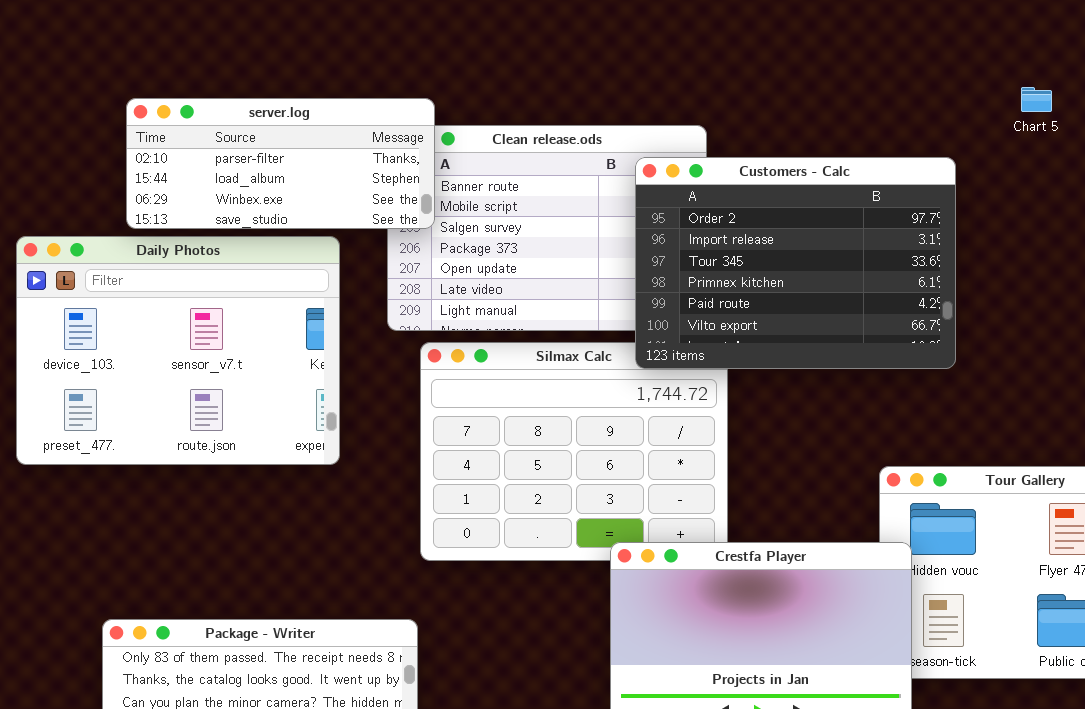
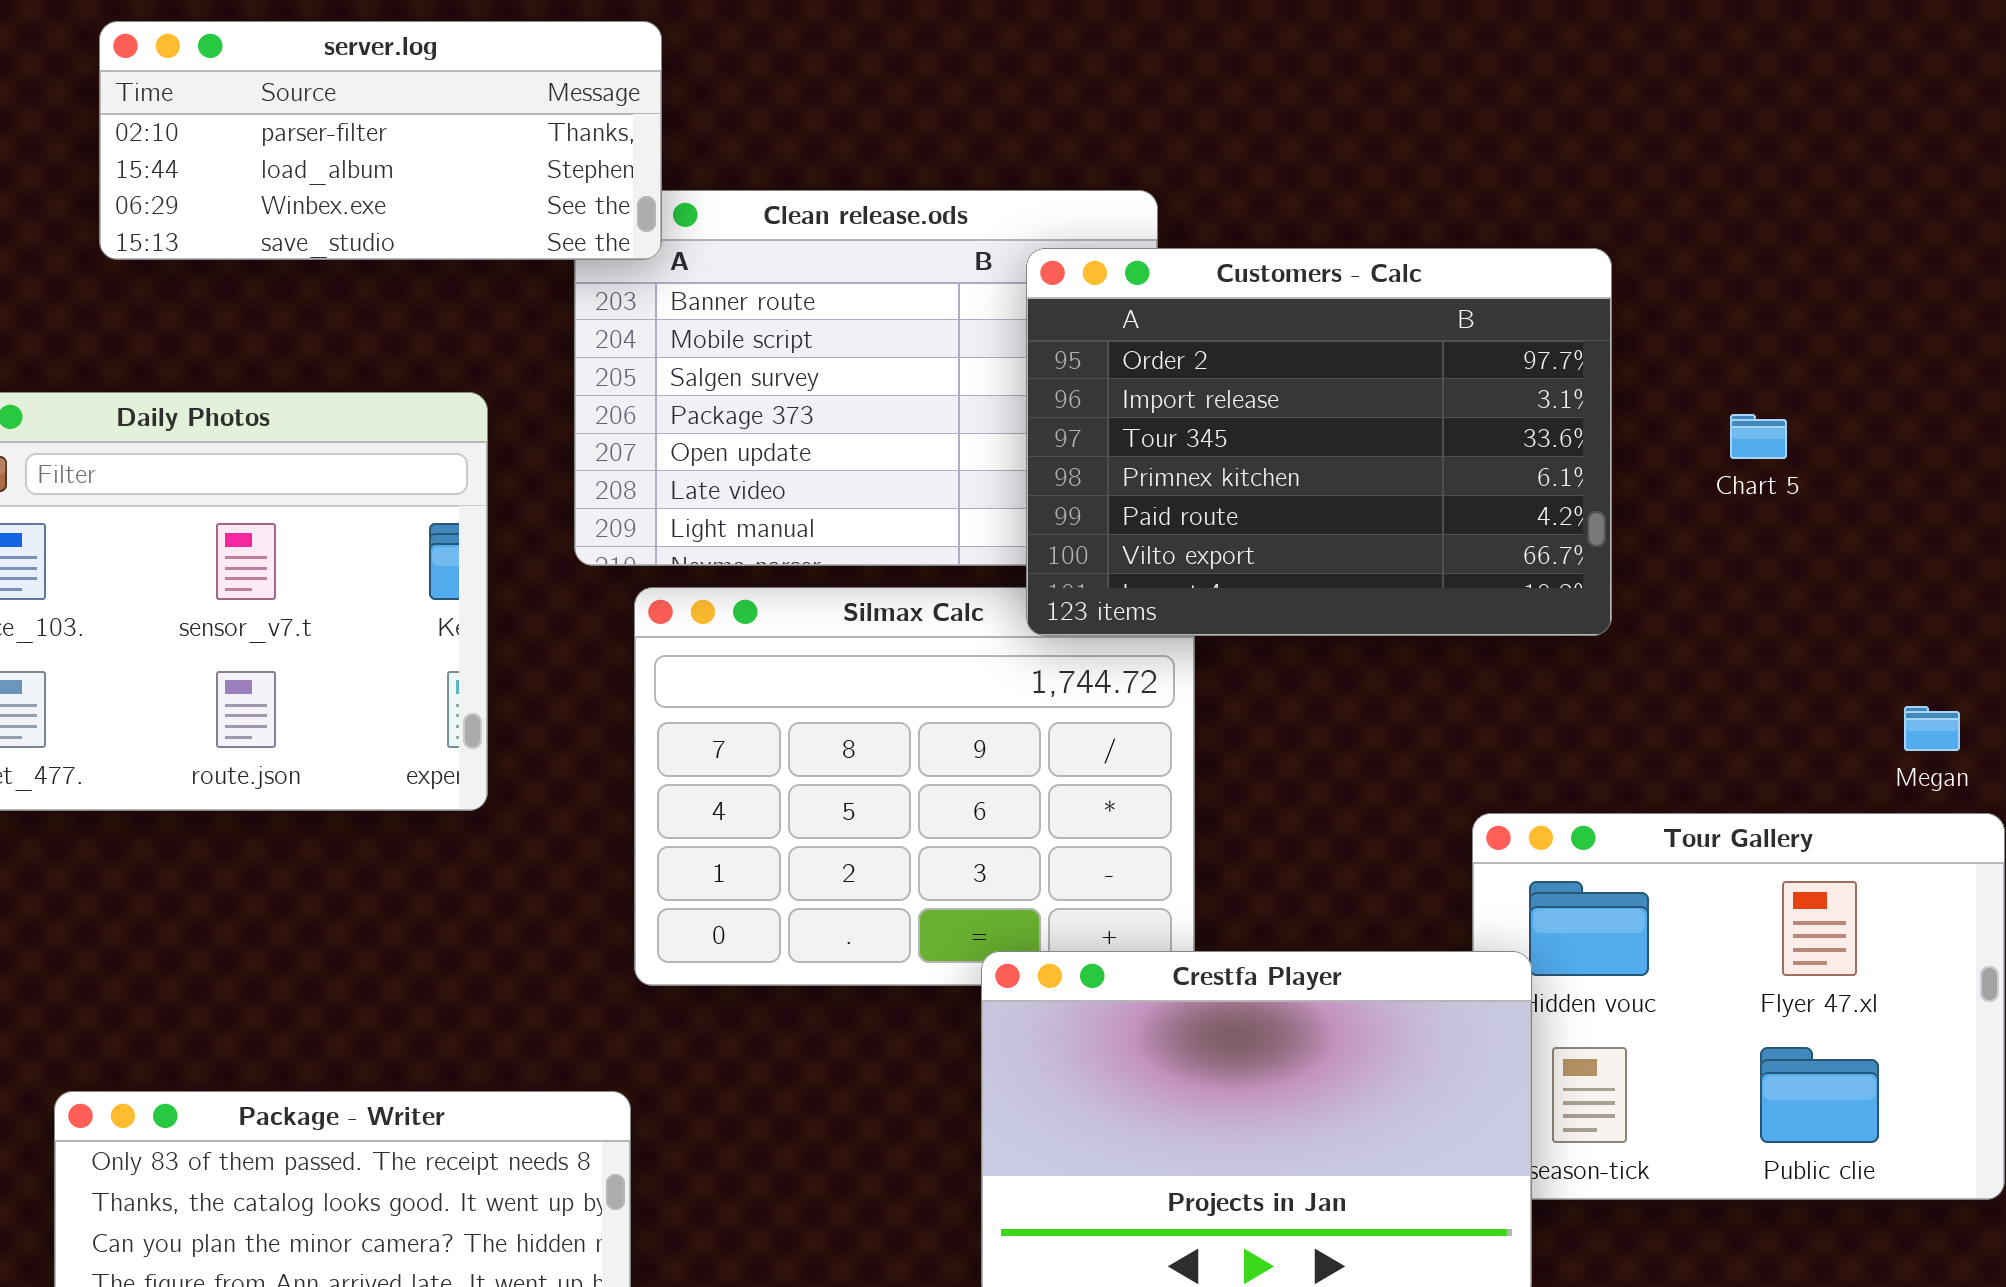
Chart 5: [1021,87,1052,112] -> [1730,414,1787,459], moved
server.log: [126,98,435,229] -> [99,21,662,260], moved

